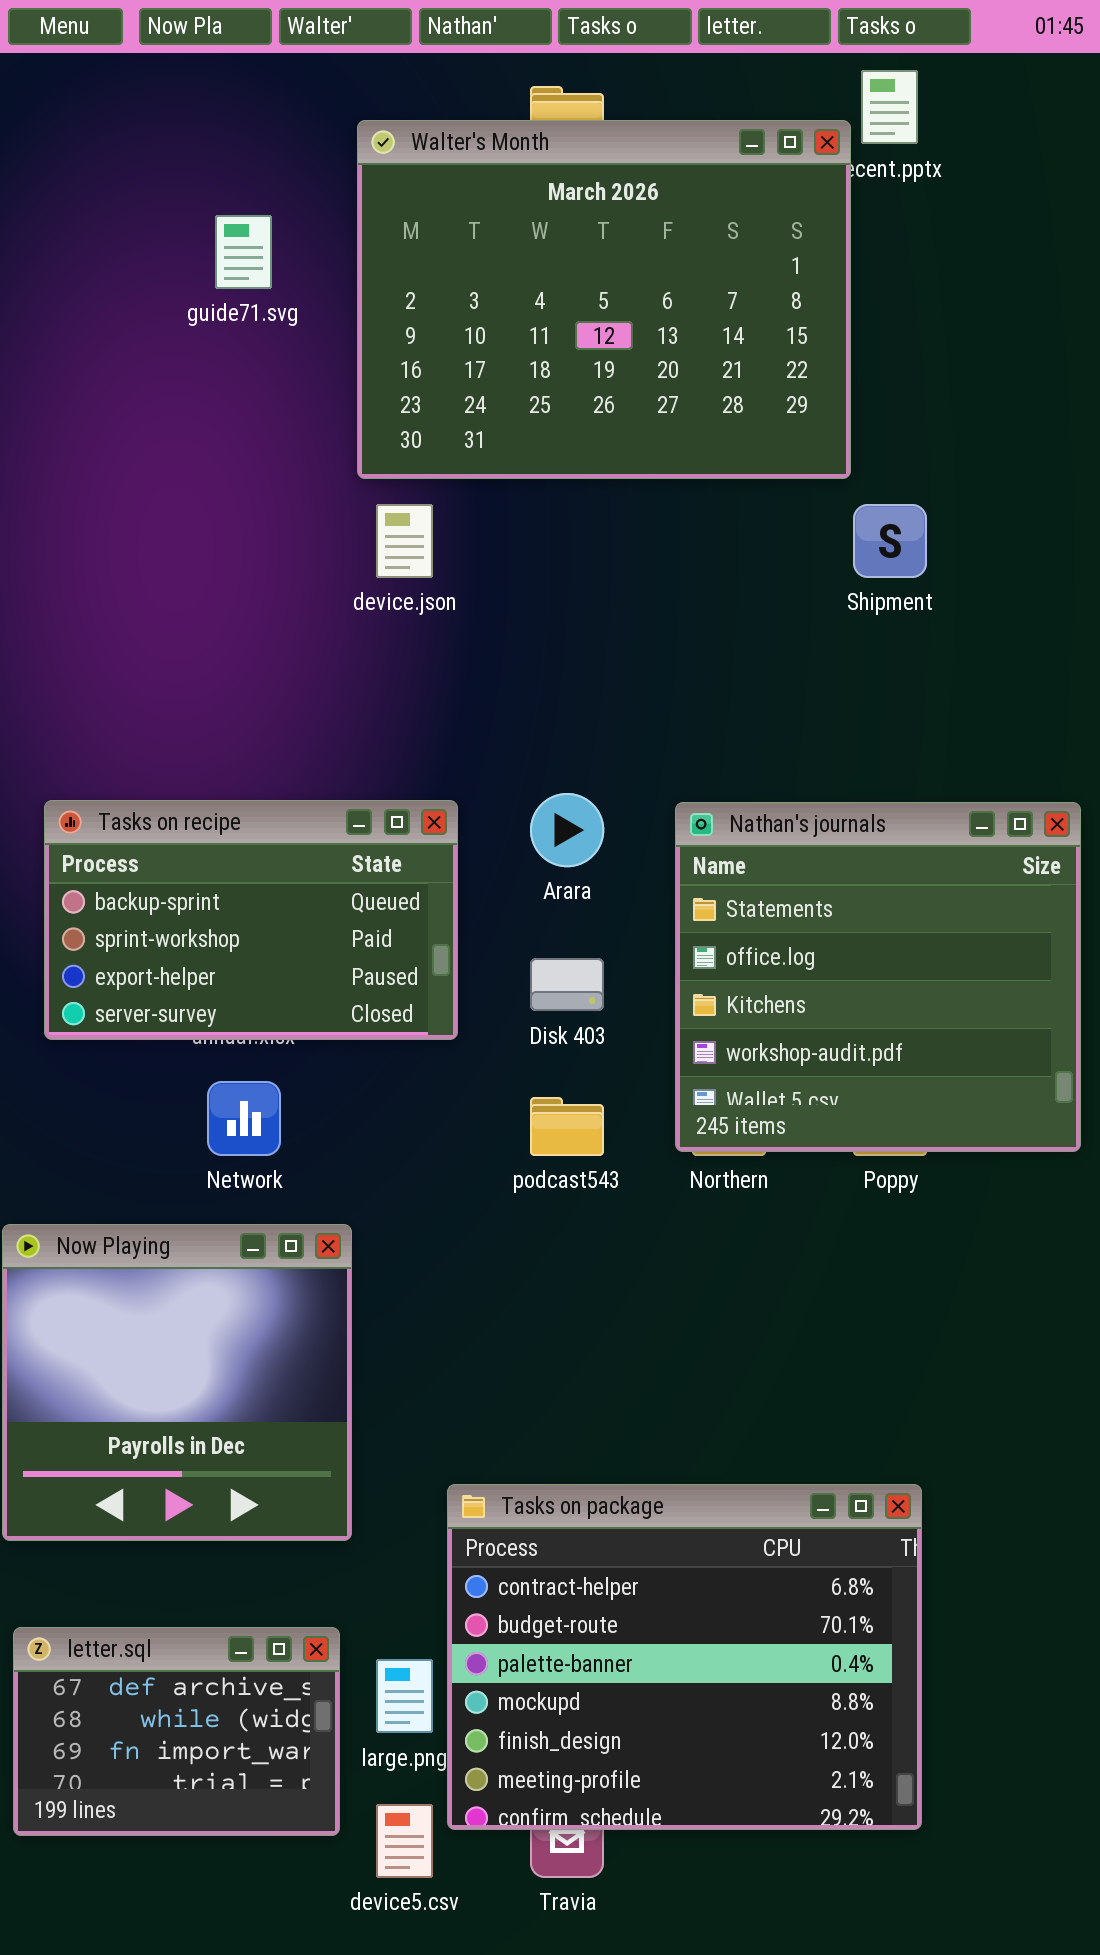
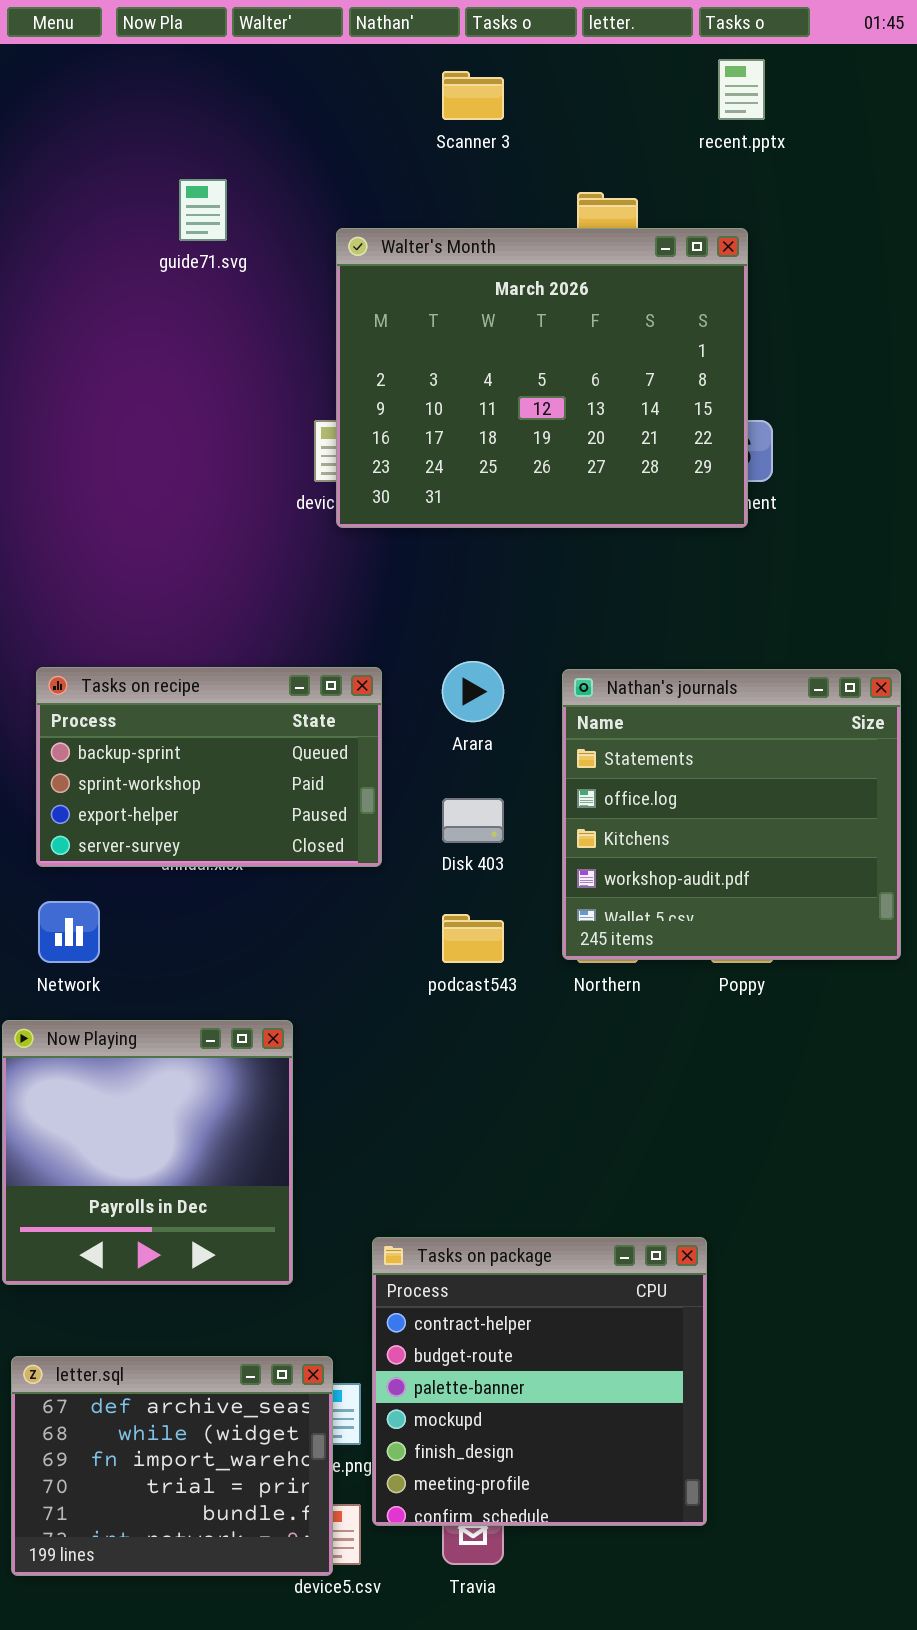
Walter's Month: [357,120,851,479] -> [336,228,748,528], moved
Network: [207,1081,281,1156] -> [38,901,100,963], moved
Tasks on package: [447,1484,922,1830] -> [372,1237,707,1526], resized
letter.sql: [13,1627,340,1836] -> [11,1356,333,1576], resized

